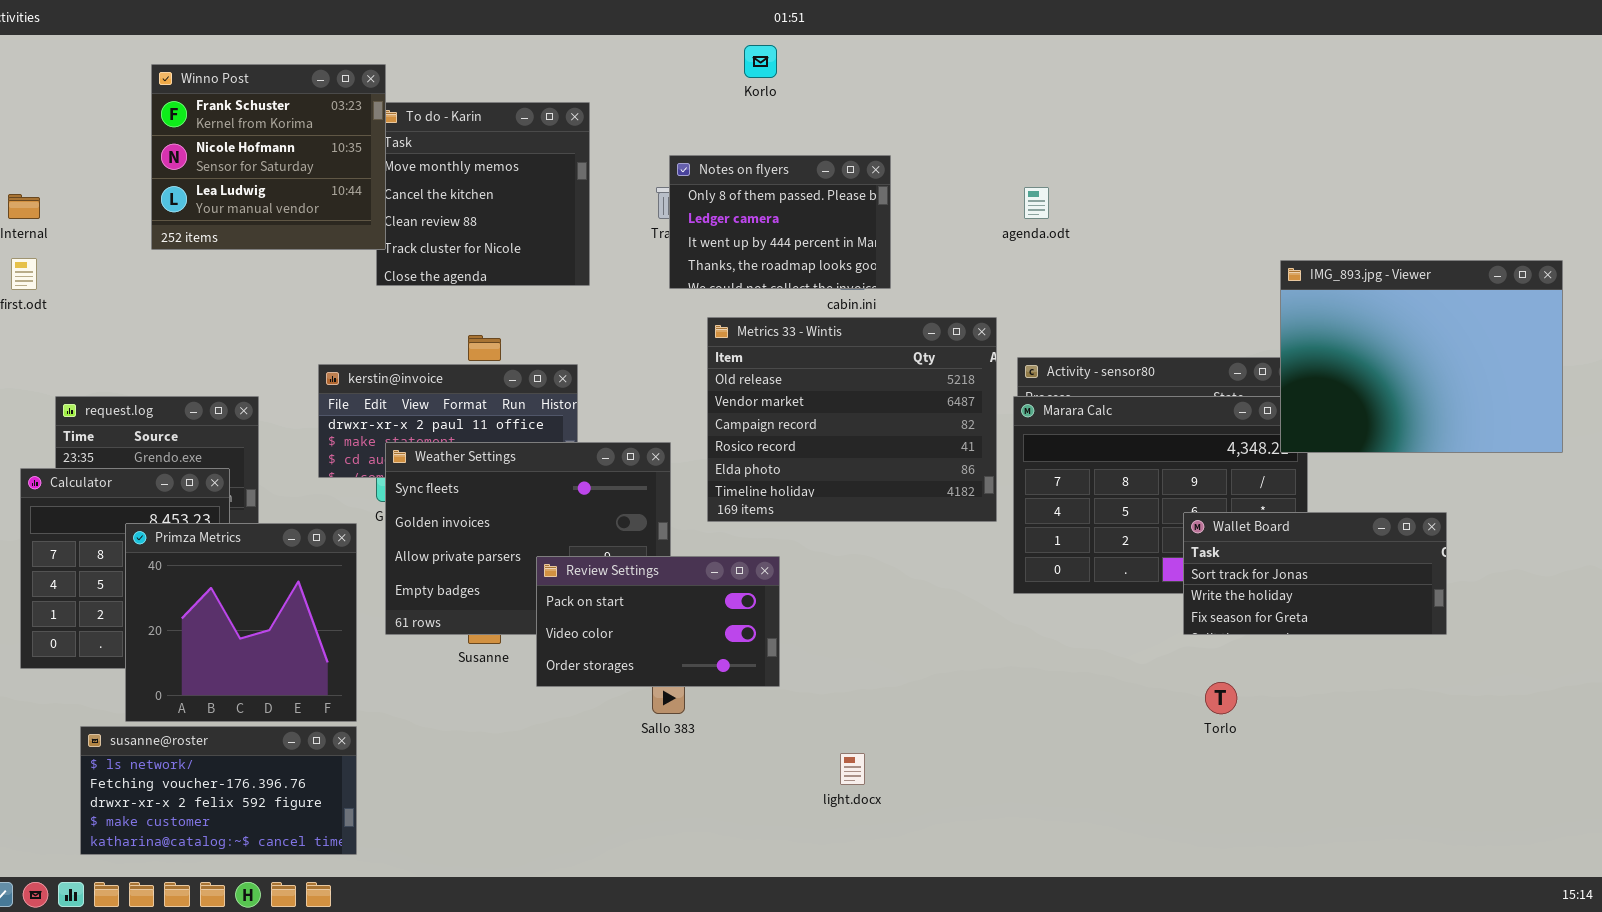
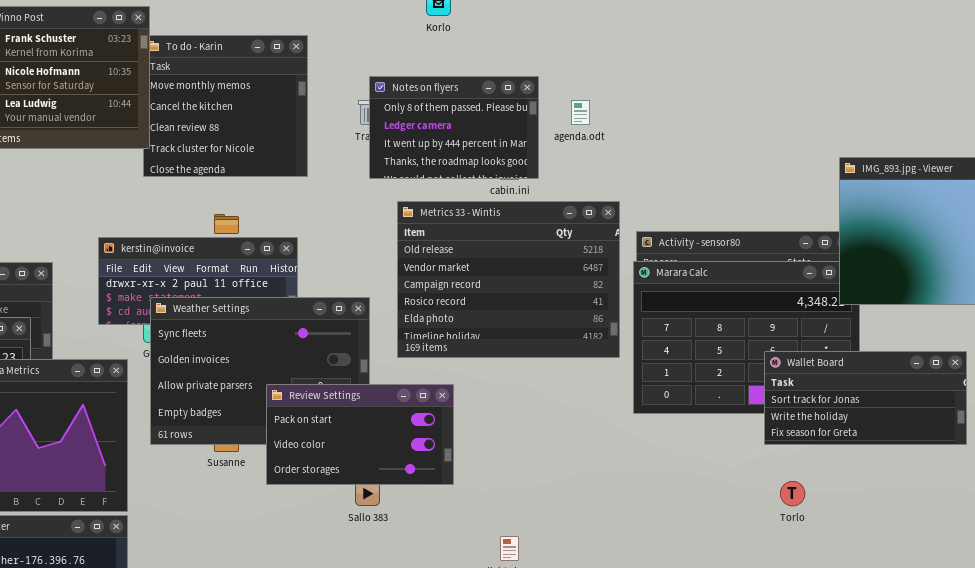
agenda.odt: [1024,187,1049,219] -> [571,100,590,125], moved

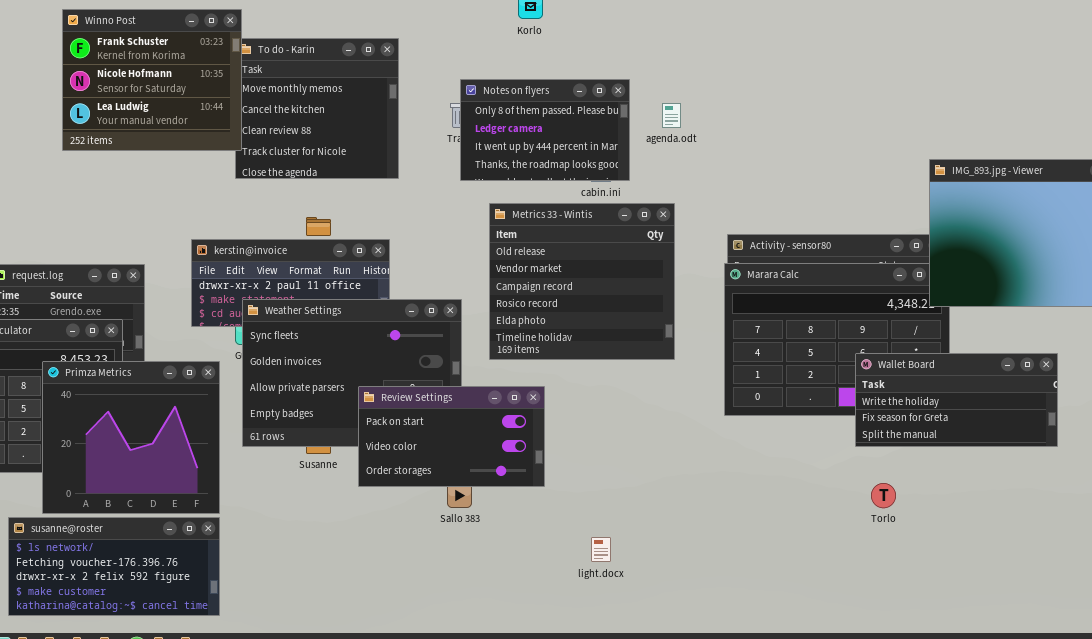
Metrics 33 - Wintis: [397,201,620,358] -> [489,203,675,360], resized
Wallet Board: [764,351,967,445] -> [855,353,1058,447], scrolled down 1 row

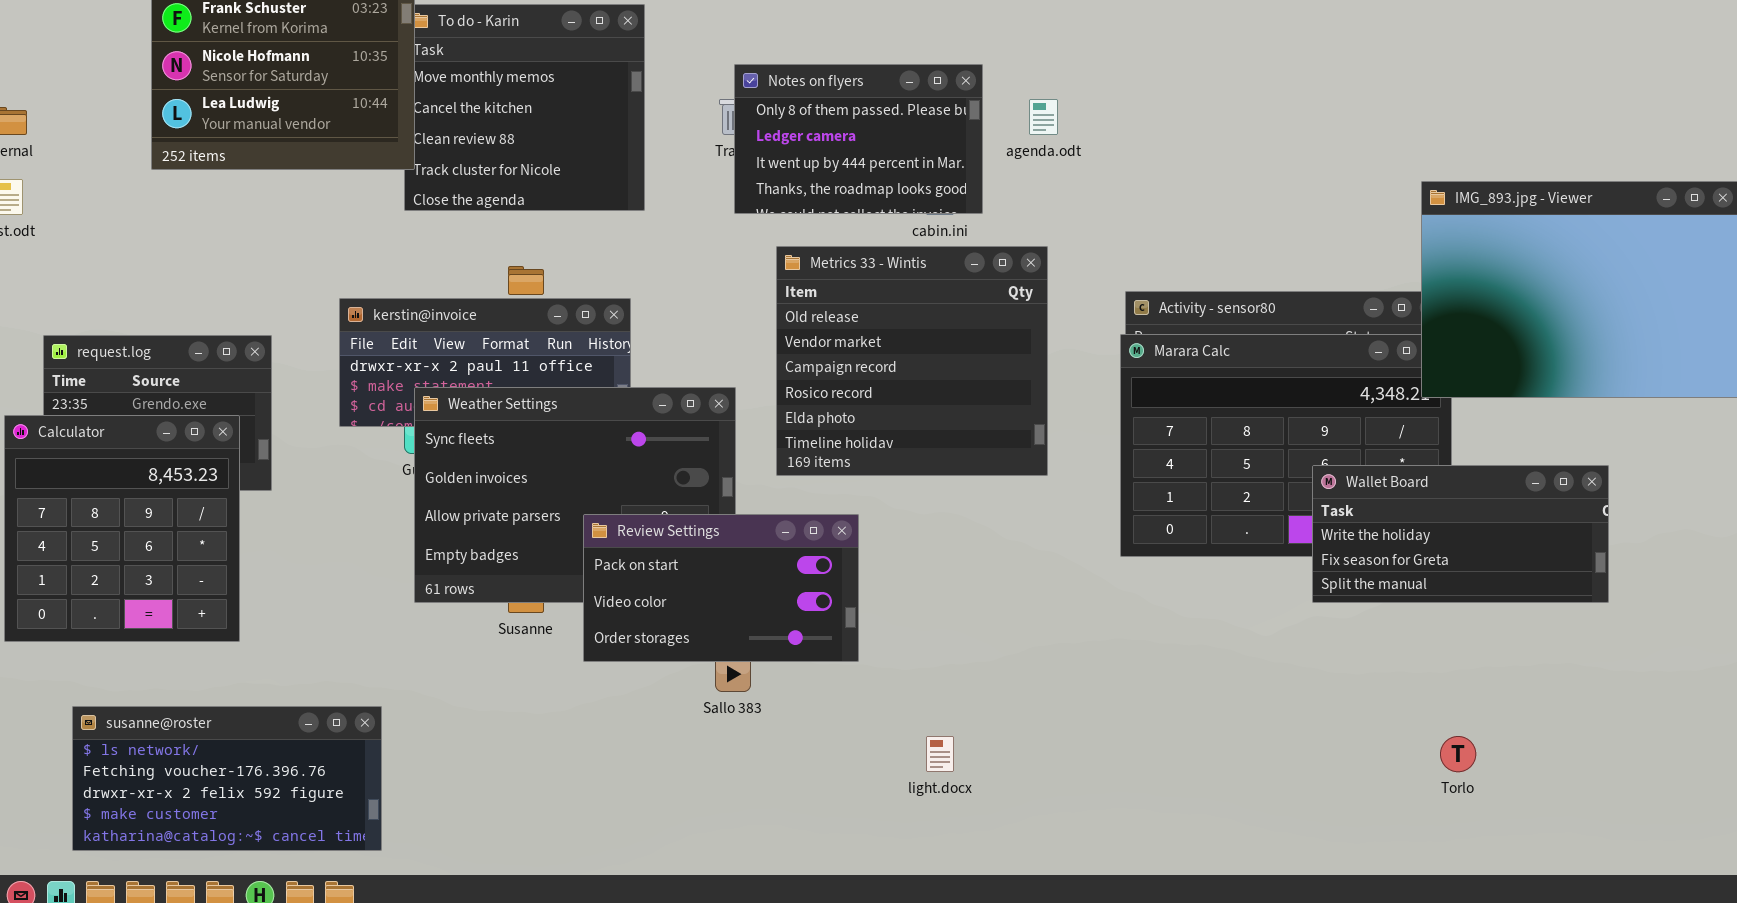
Primza Metrics: [42,361,220,514] -> none, closed
Torlo: [871,483,896,508] -> [1440,736,1476,772], moved

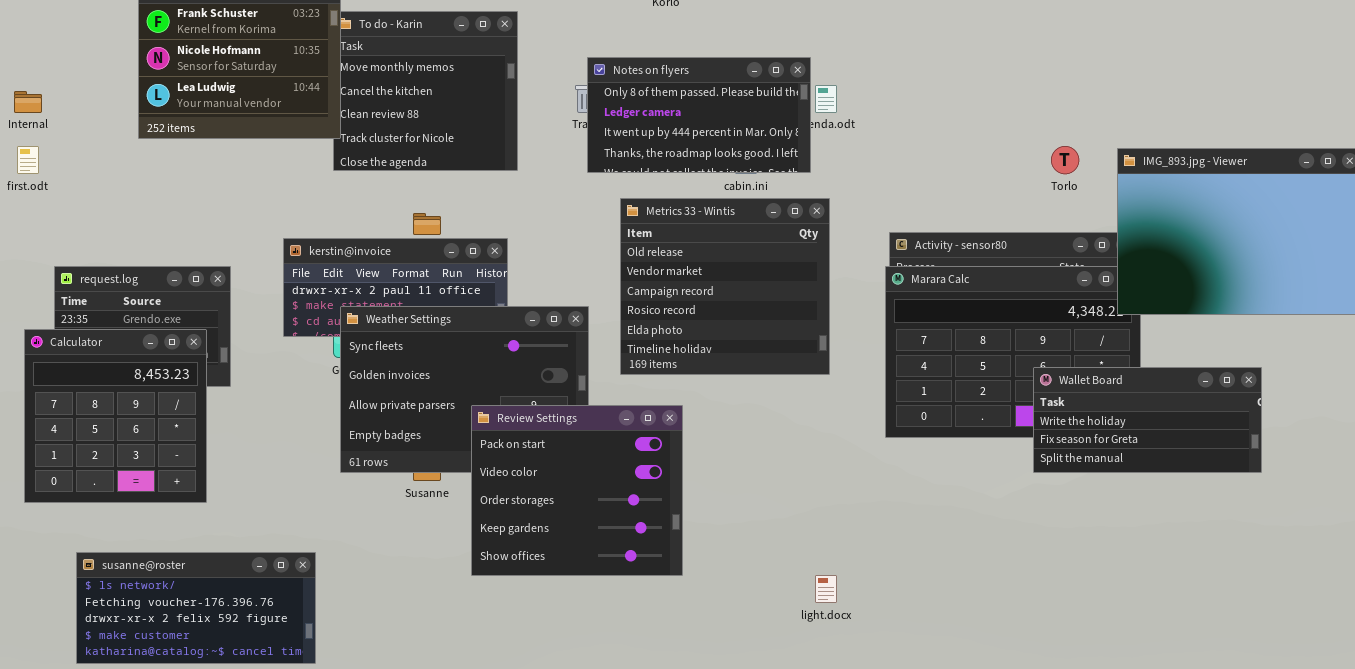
Notes on flyers: [734,64,983,214] -> [587,57,811,173], resized
Review Settings: [583,514,859,662] -> [471,405,683,576], resized
light.docx: [926,736,954,772] -> [815,575,837,603], moved
Torlo: [1440,736,1476,772] -> [1051,146,1079,174], moved

